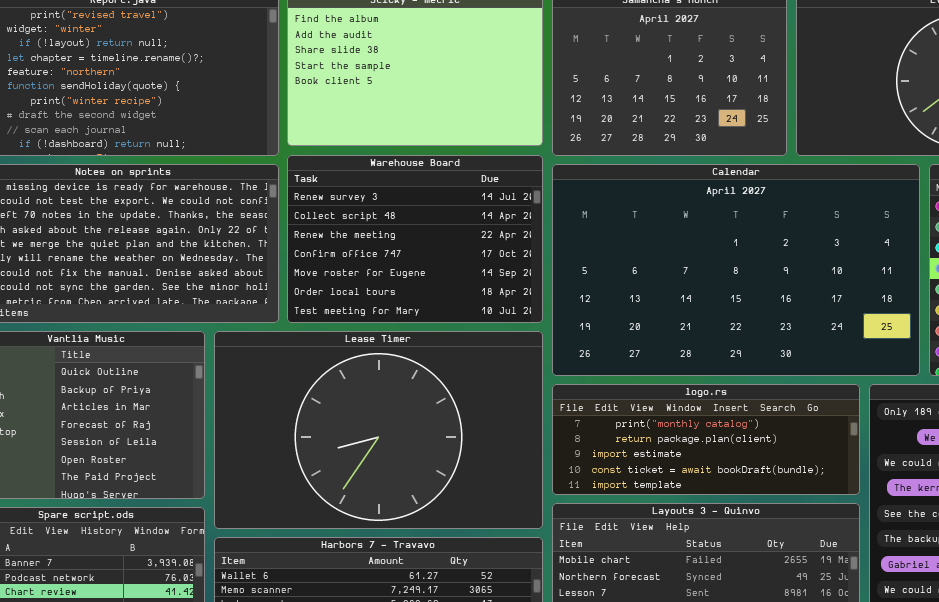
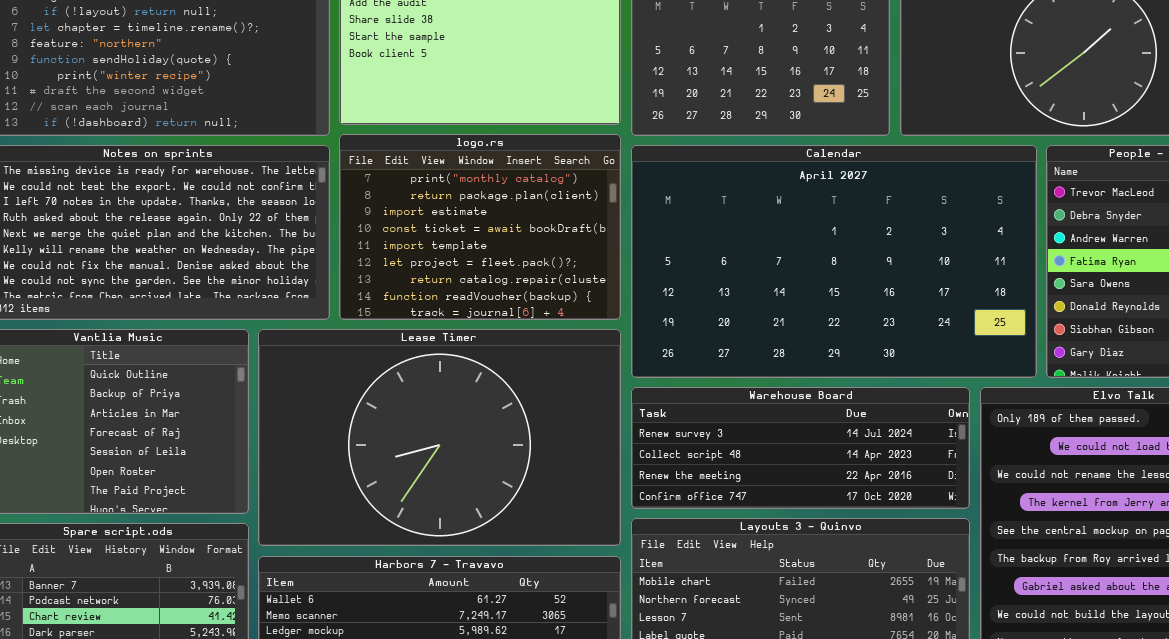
Warehouse Board: [287,155,543,323] -> [631,387,970,509], moved, resized
logo.rs: [552,384,860,495] -> [339,134,621,320], moved, resized

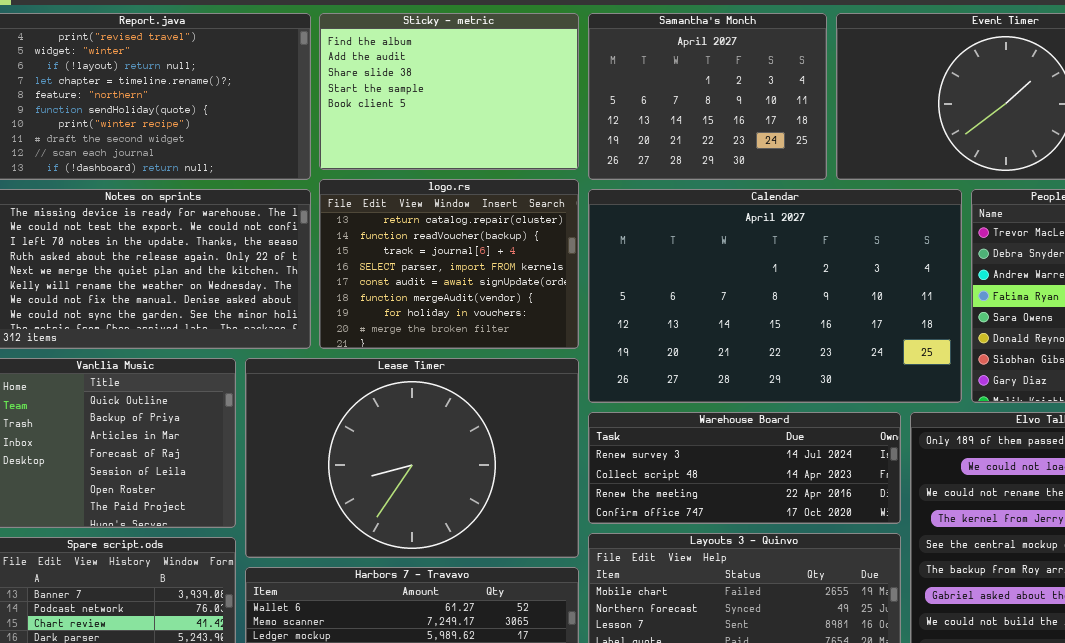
logo.rs: [339,134,621,320] -> [319,179,579,349], scrolled down 6 rows

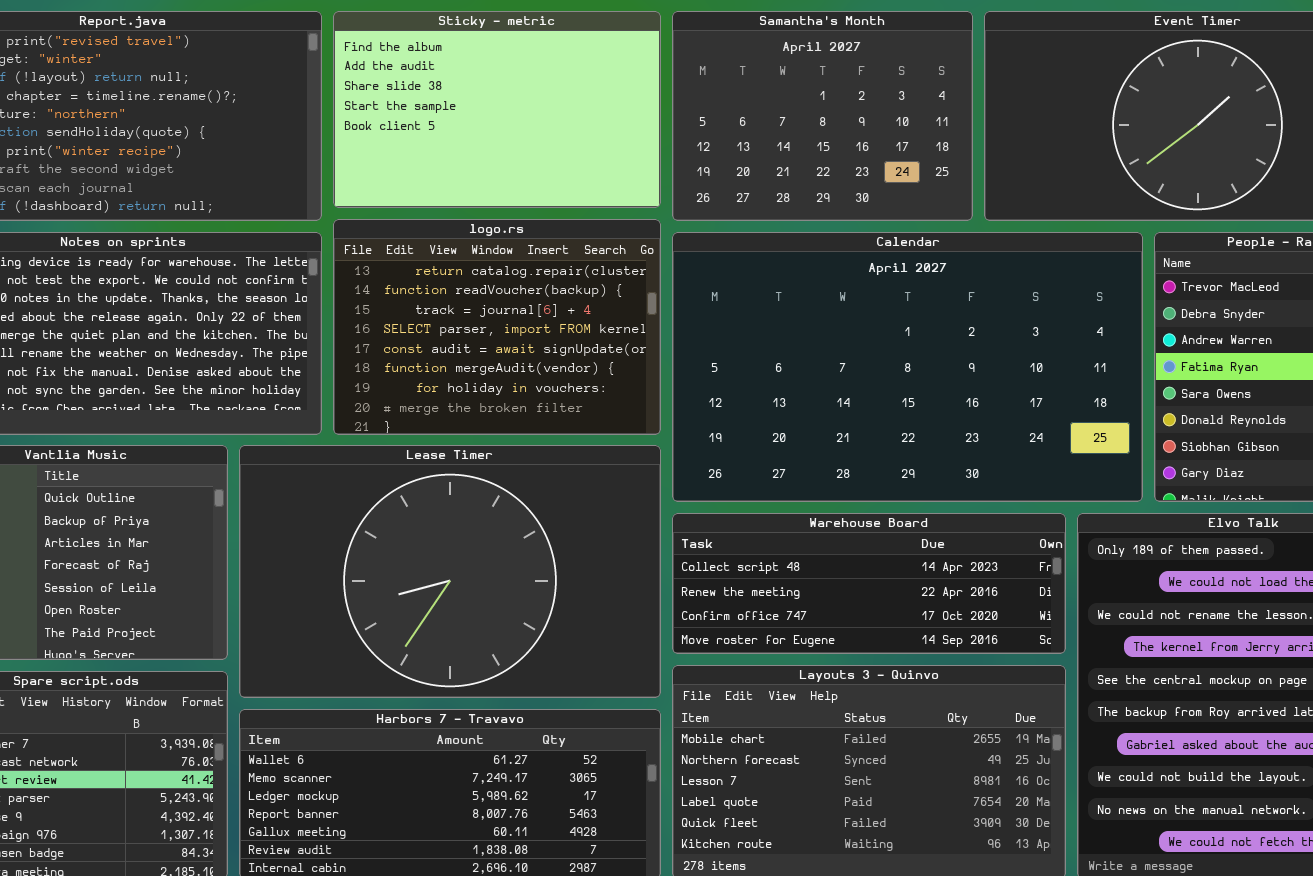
Warehouse Board: [588,412,901,524] -> [672,513,1066,654], scrolled down 1 row

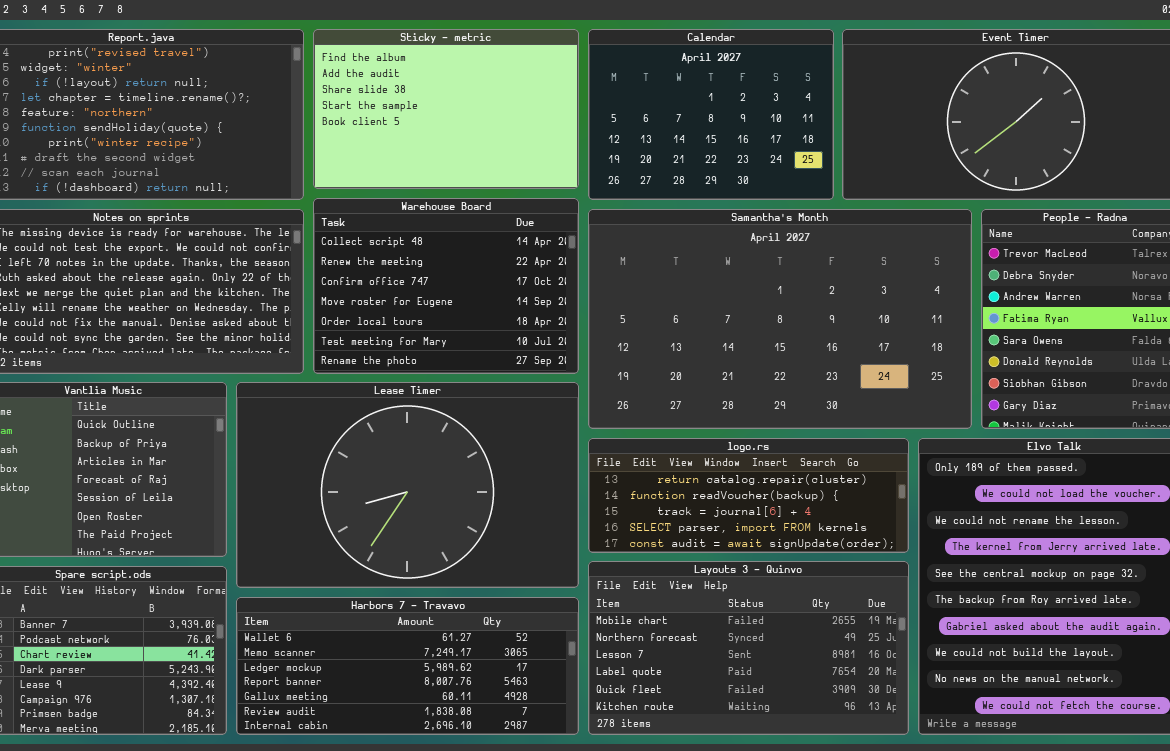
Samantha's Month: [672,11,973,221] -> [588,209,972,429], moved, resized
logo.rs: [333,219,661,435] -> [588,438,909,553], moved, resized
Calendar: [672,232,1143,502] -> [588,29,834,200], moved, resized
Warehouse Board: [672,513,1066,654] -> [313,198,579,374], moved, resized

